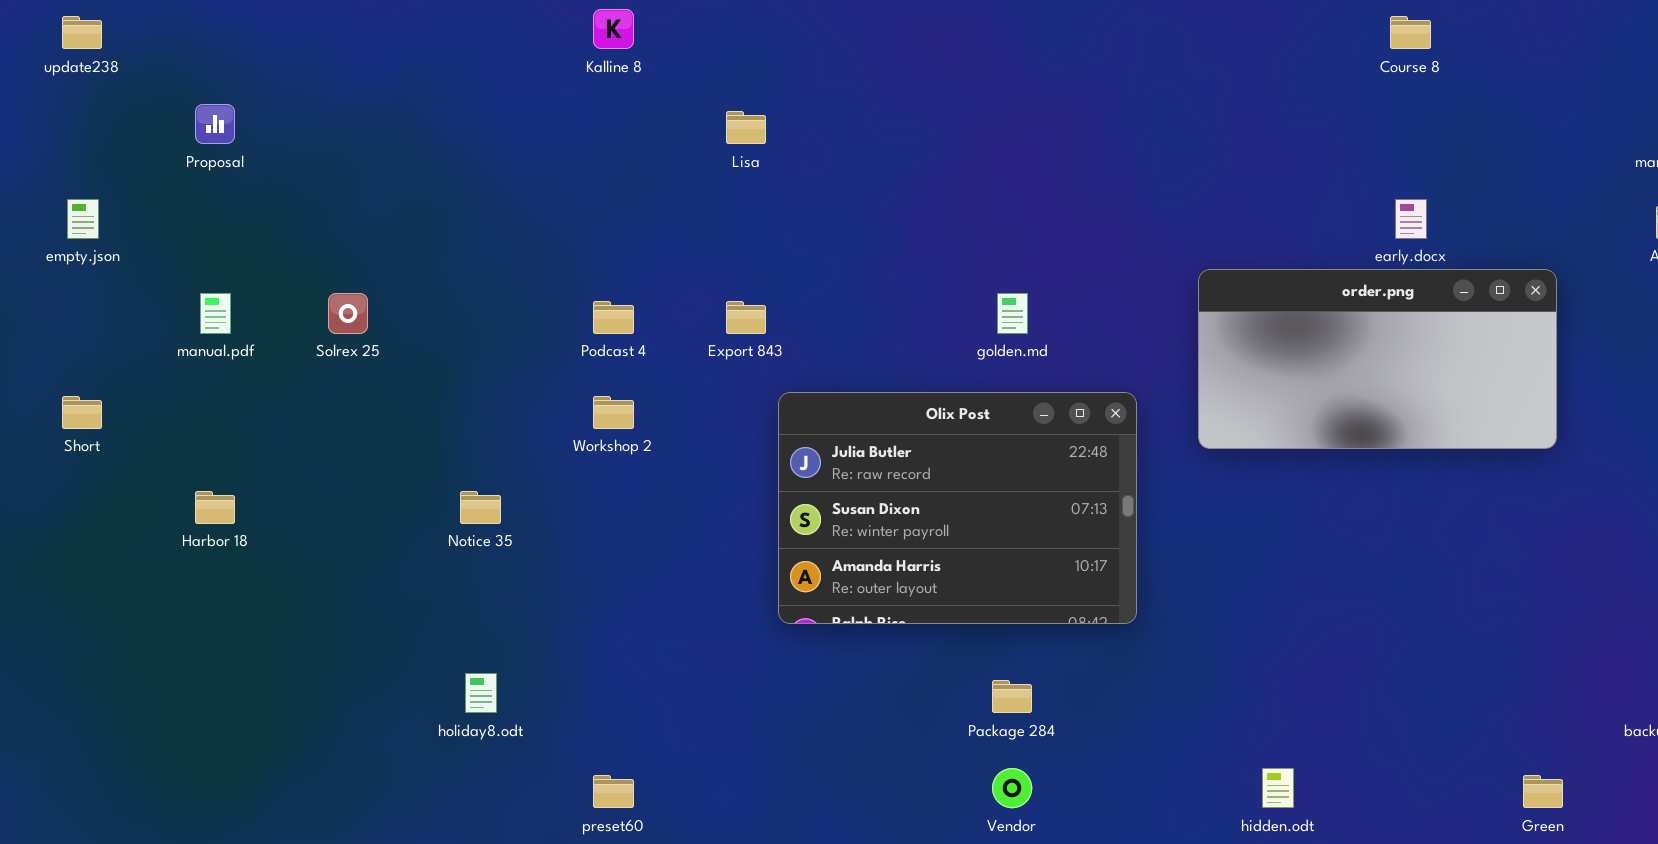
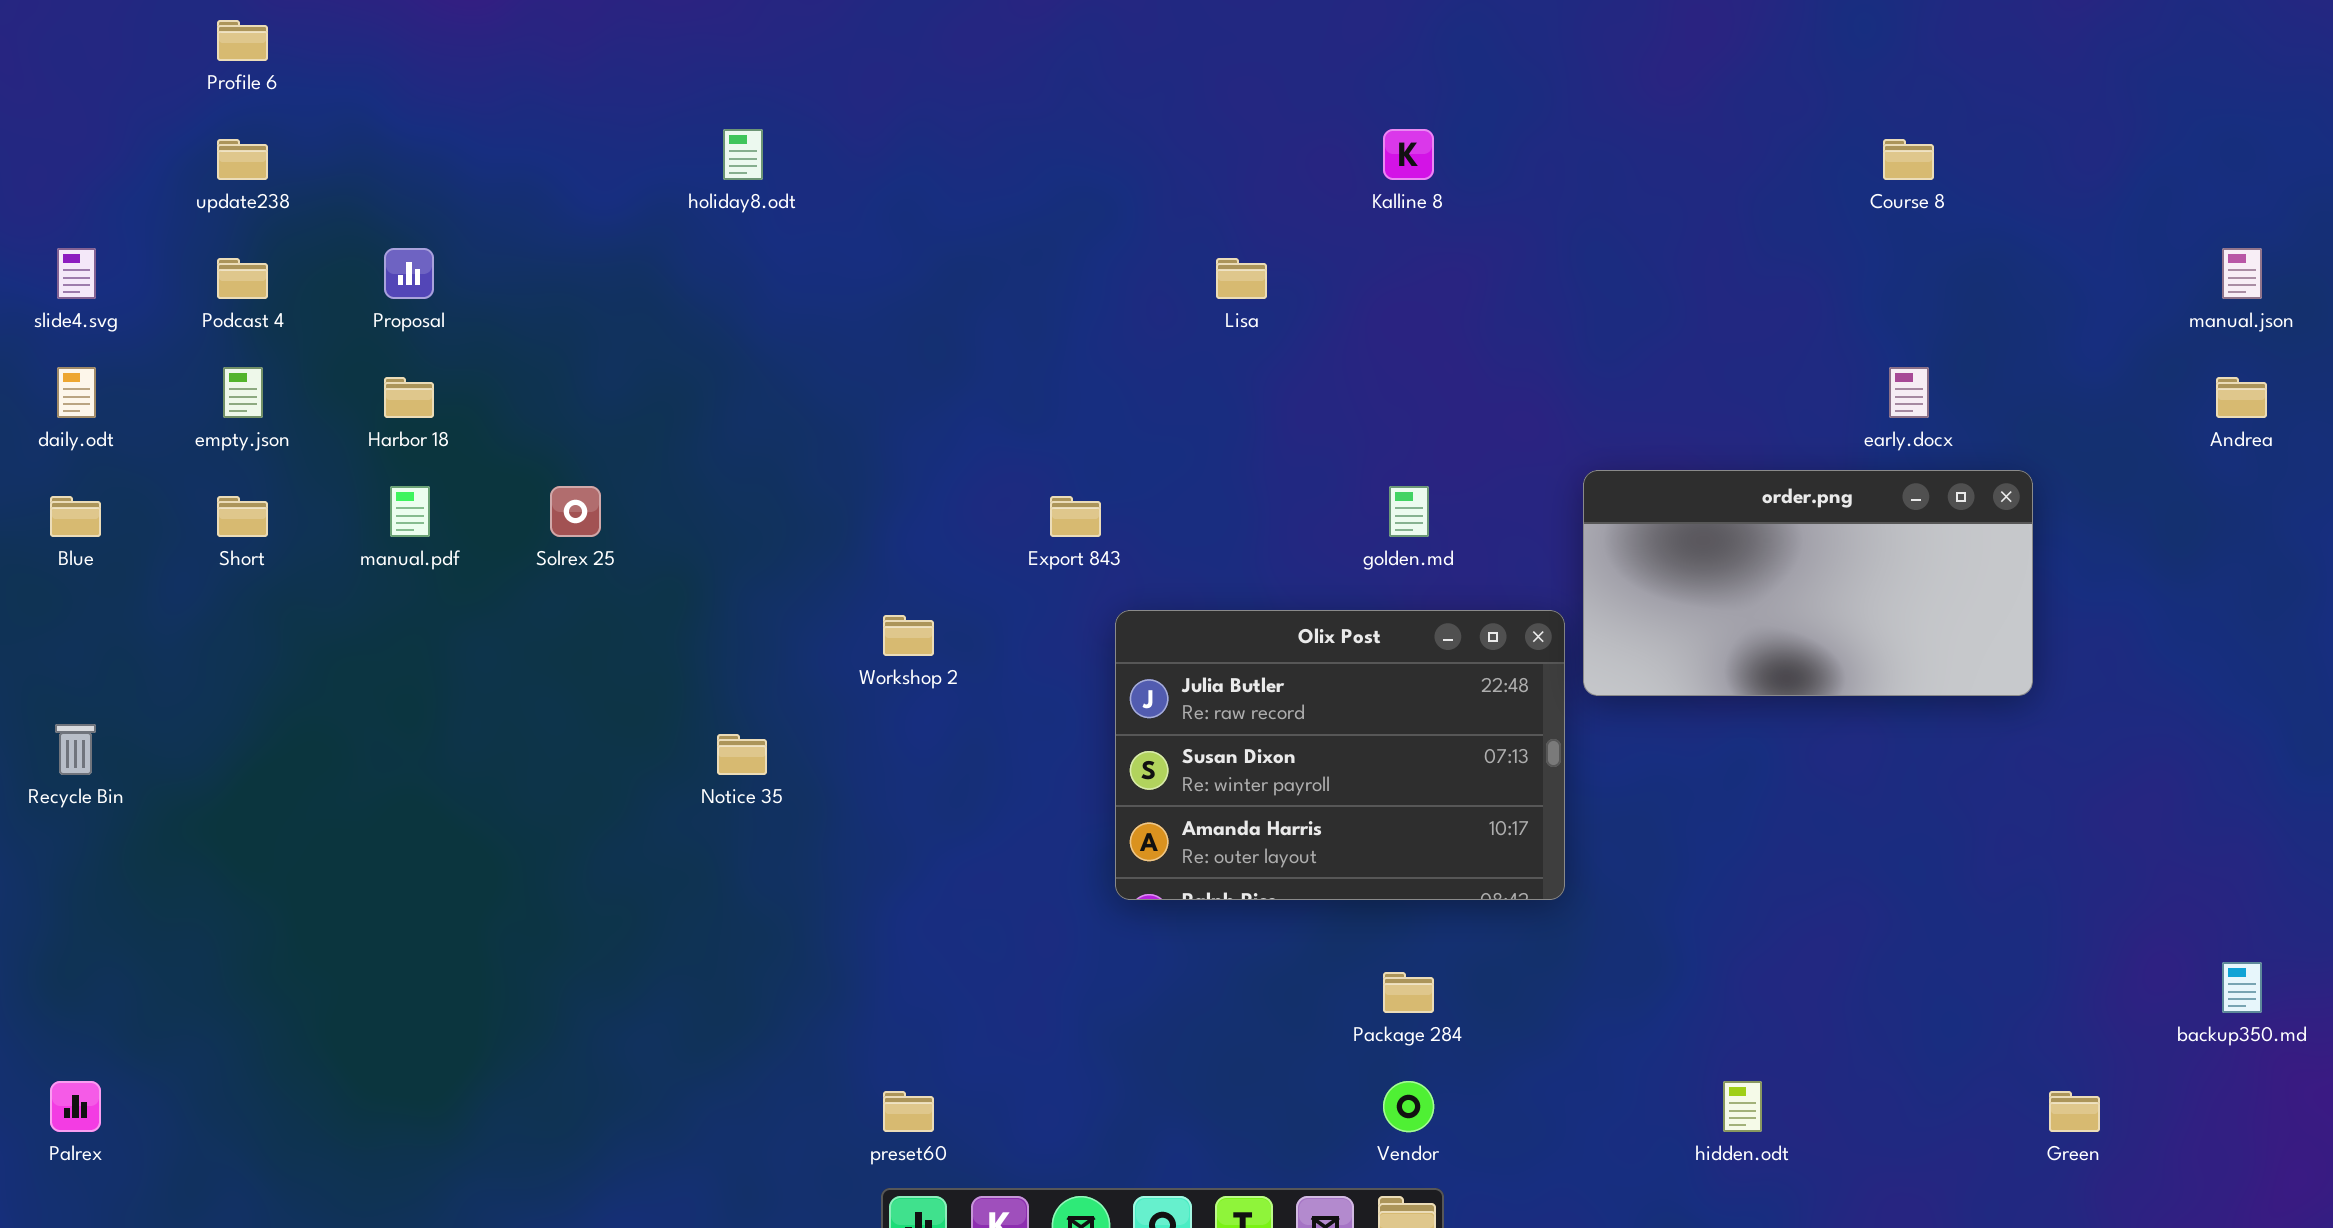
Kalline 8: [593,9,634,49] -> [1383,129,1434,180], moved
Lisa: [726,111,766,144] -> [1216,258,1267,299], moved
order.png: [1198,269,1557,449] -> [1583,470,2033,696], moved
Podcast 4: [593,301,634,334] -> [217,258,268,299], moved
Short: [62,396,102,429] -> [217,496,268,537], moved
Harbor 18: [195,491,235,524] -> [384,377,434,418], moved
holiday8.odt: [465,673,497,713] -> [723,129,763,180], moved

